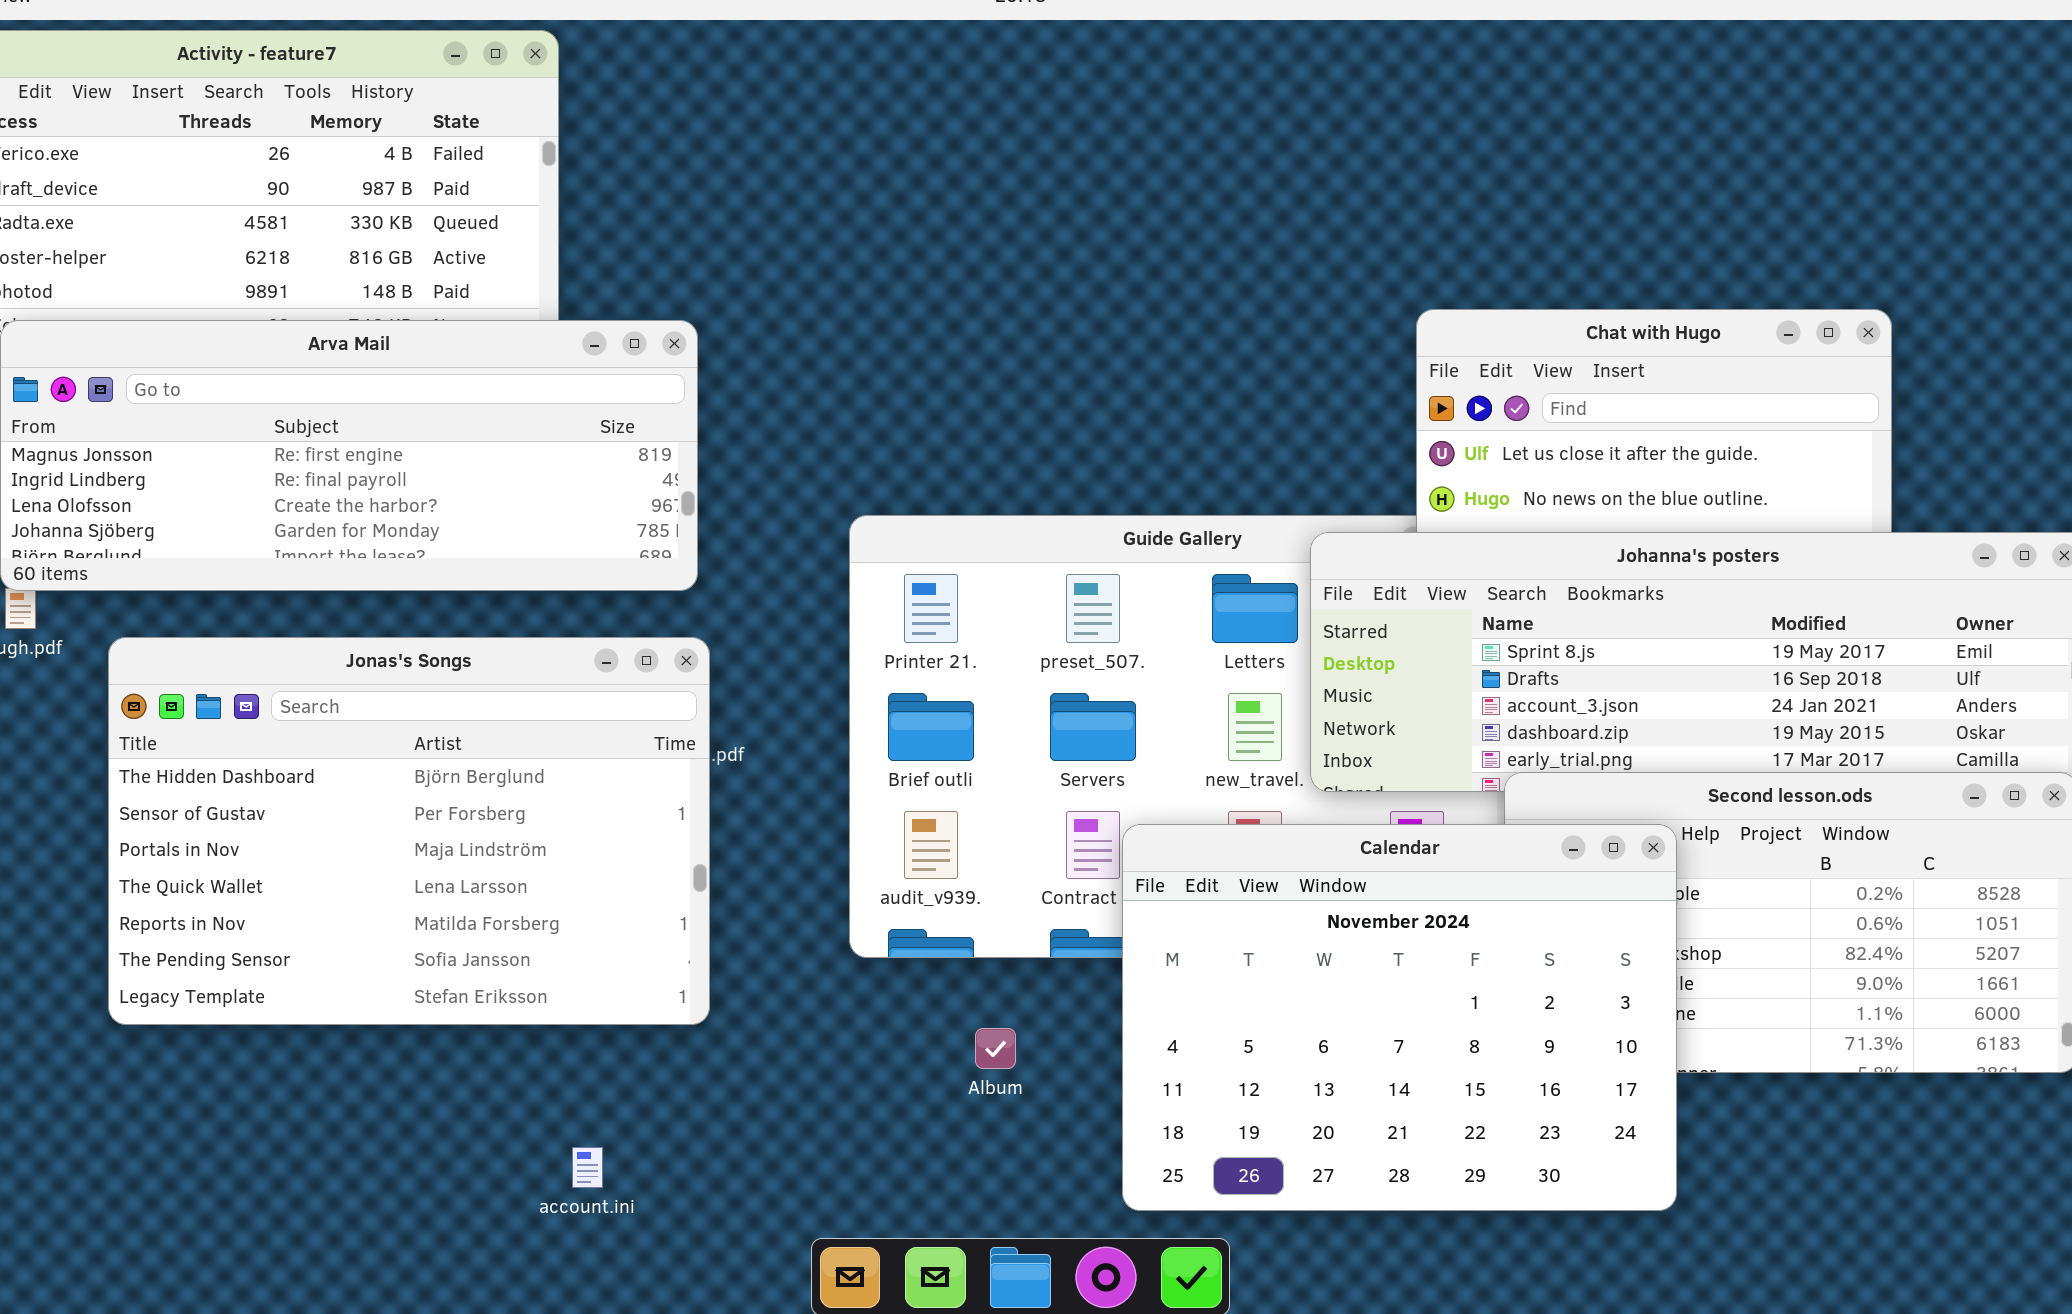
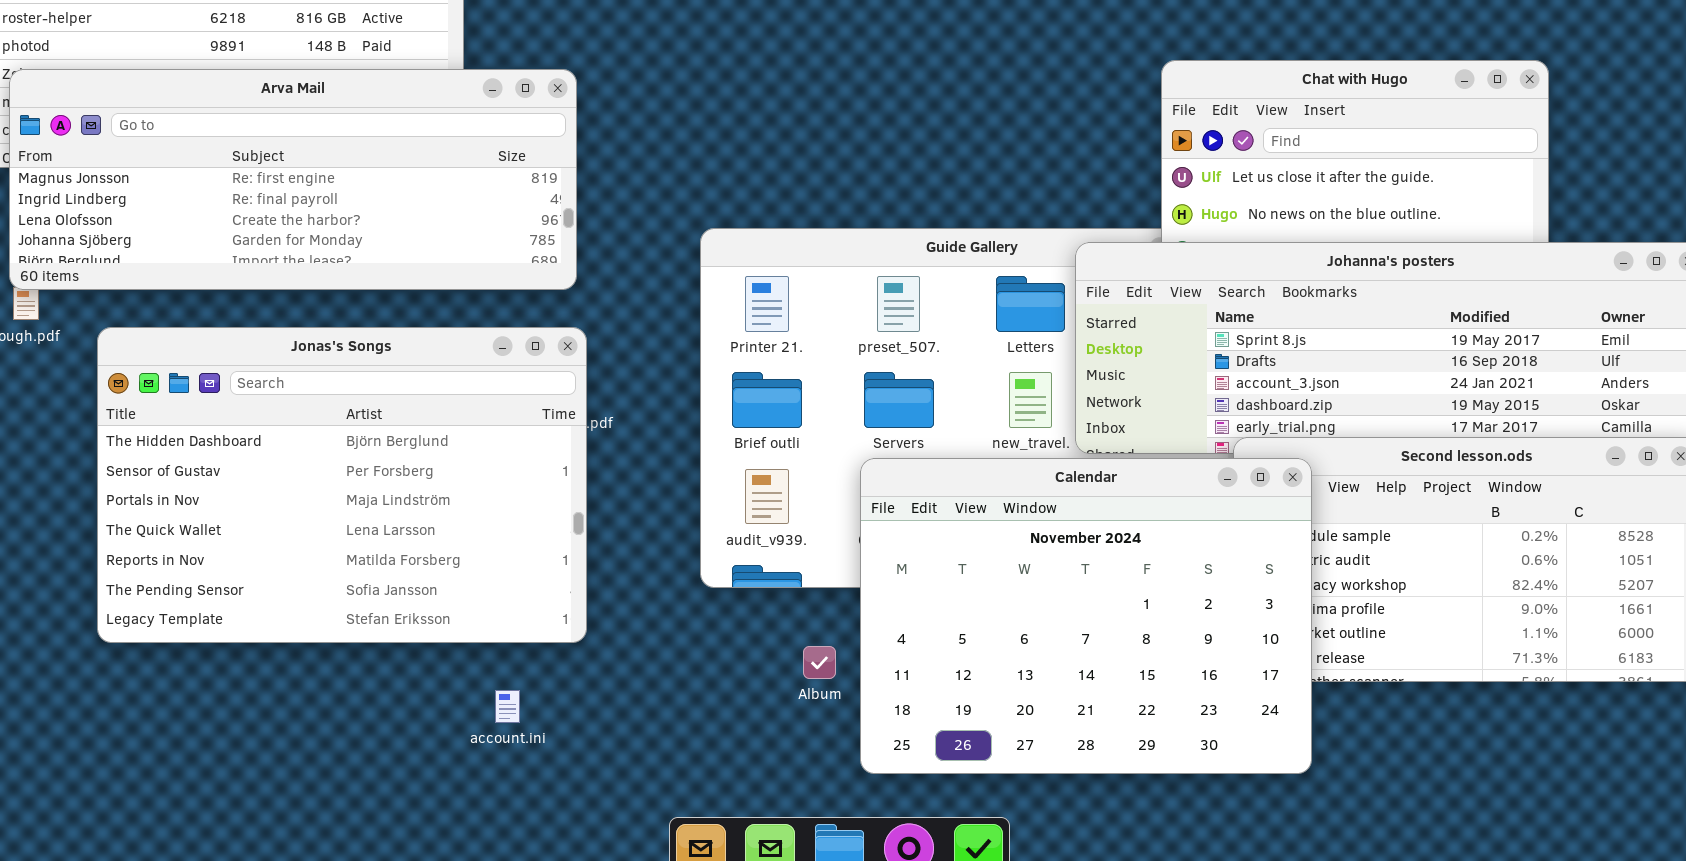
Calendar: [1122,824,1677,1211] -> [860,458,1312,774], moved
account.ini: [572,1147,603,1188] -> [495,690,520,723], moved

